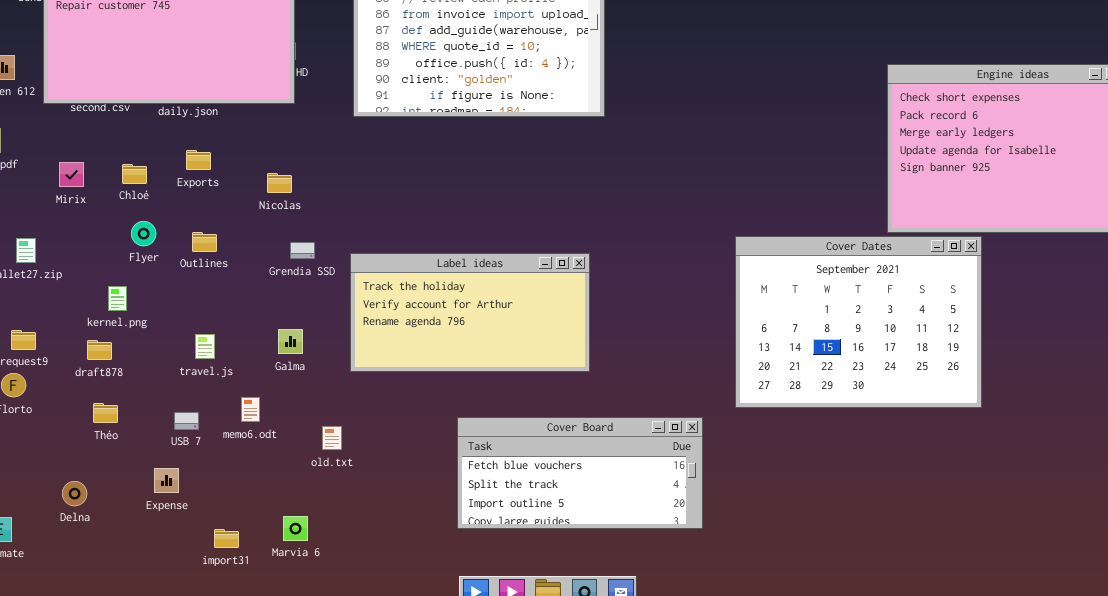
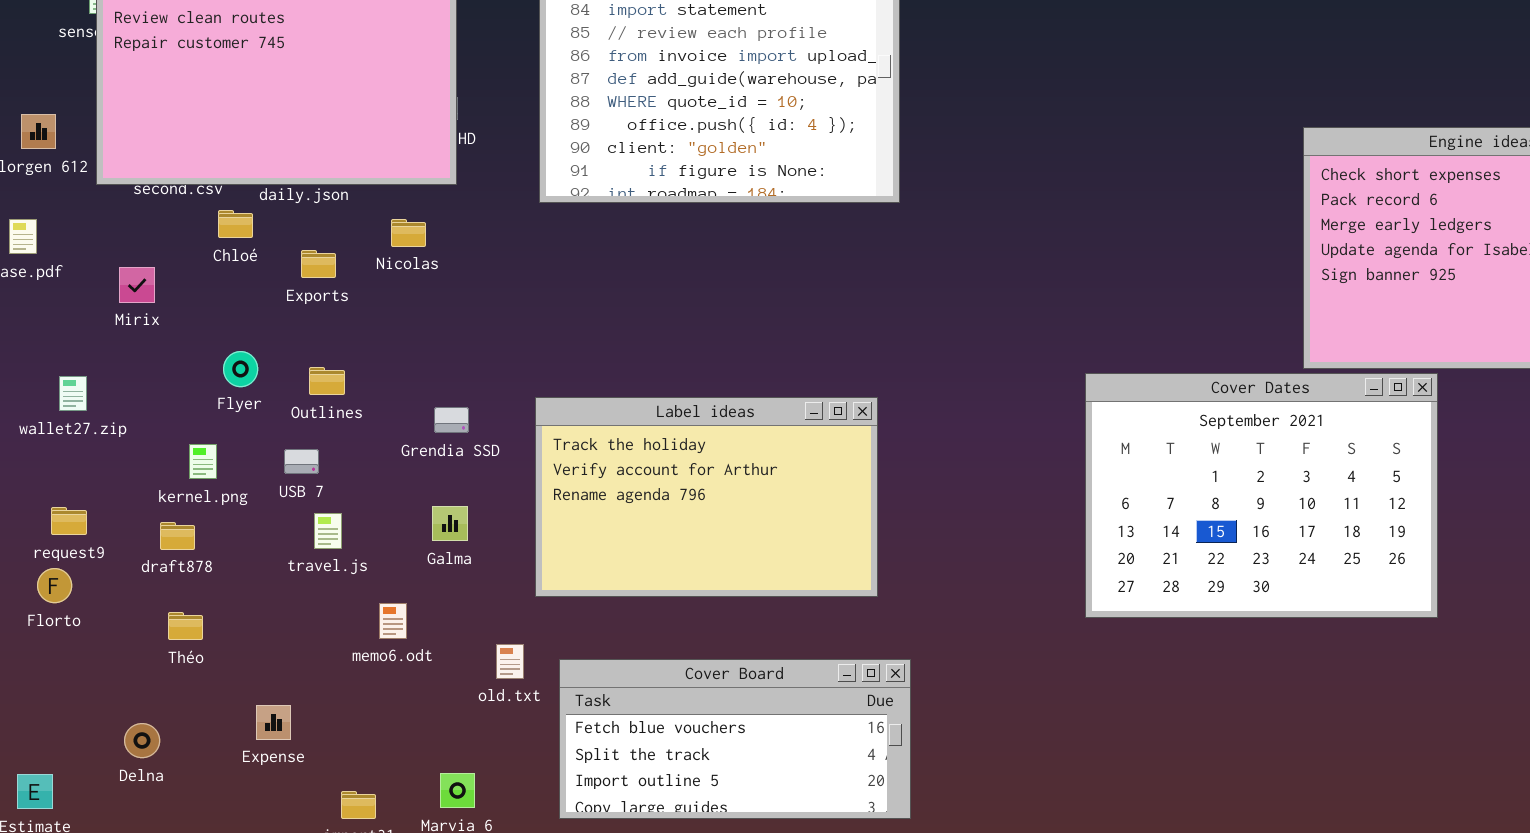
Chloé: [122,164,147,184] -> [218,210,253,238], moved
Nicolas: [267,173,292,193] -> [391,219,426,247], moved
Grendia SSD: [290,242,315,259] -> [434,407,469,433], moved
Label ideas: [350,253,590,372] -> [535,397,878,597], resized
USB 7: [174,412,199,430] -> [284,449,319,474], moved
Cover Board: [457,417,703,529] -> [559,659,911,819], moved

